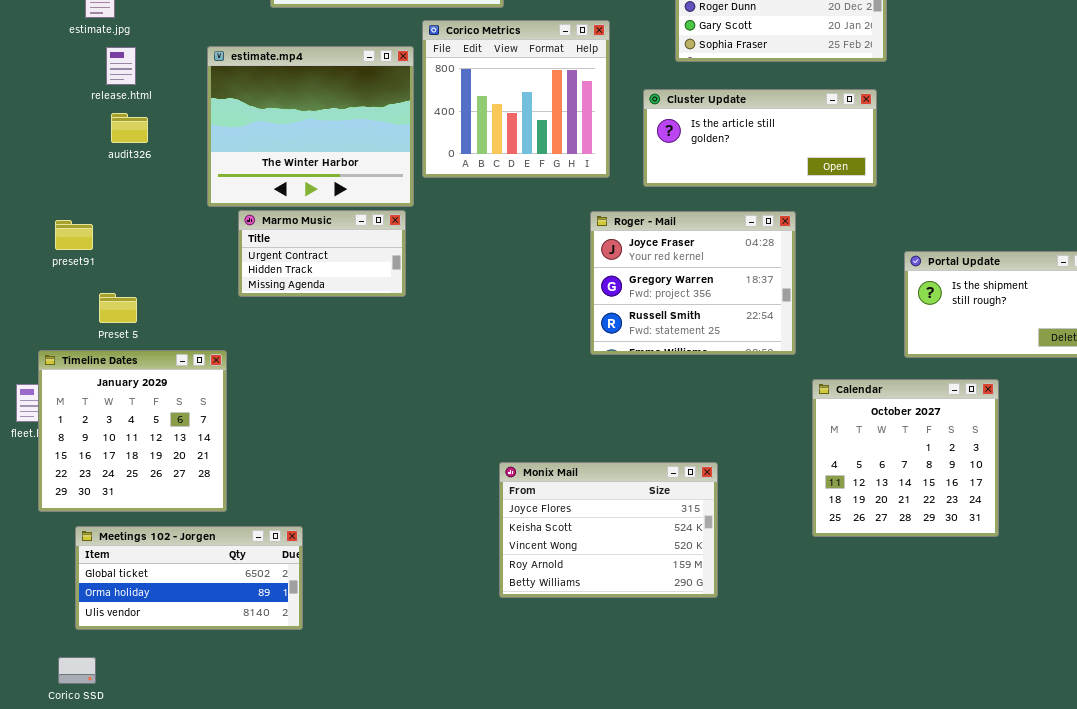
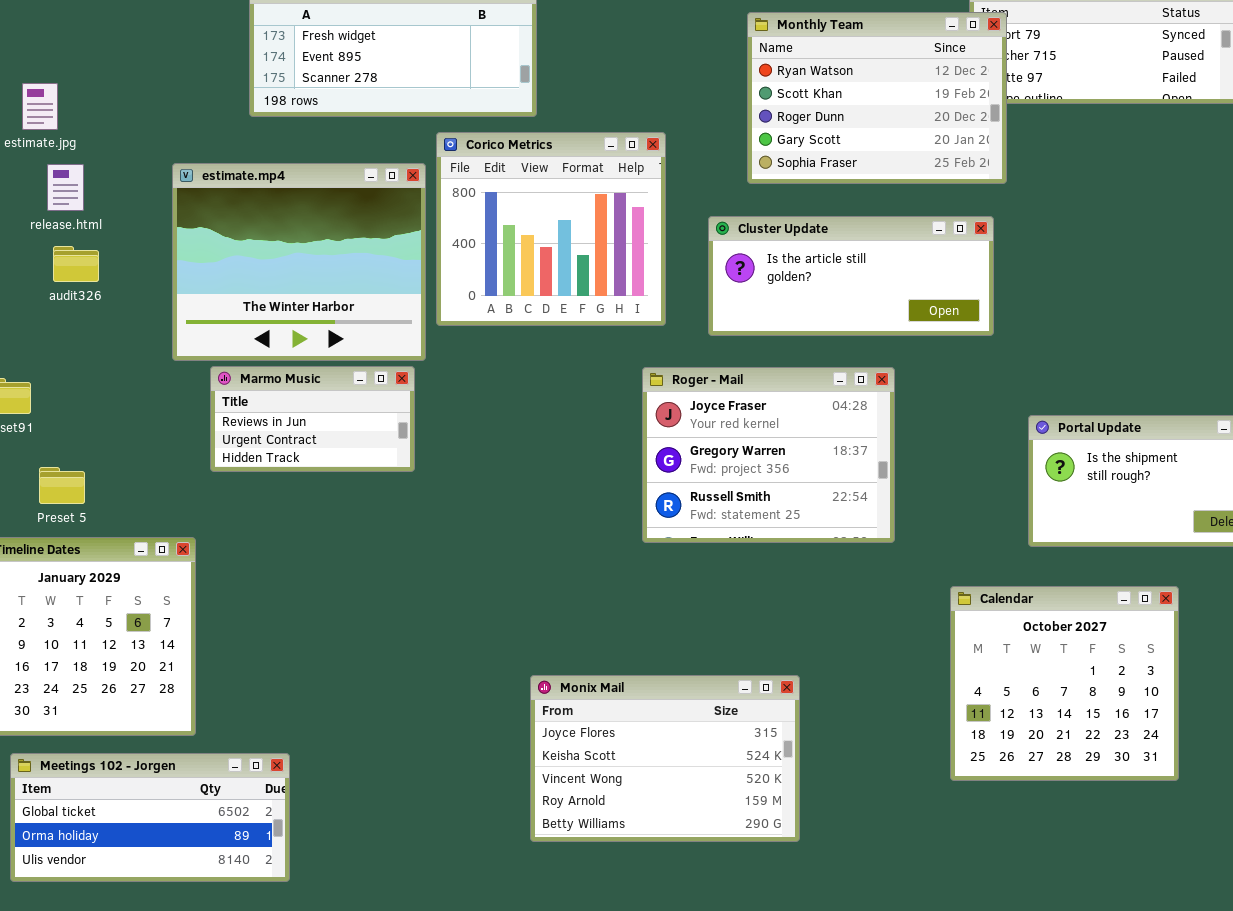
Marmo Music: [238,210,406,297] -> [210,366,415,472], scrolled up 1 row
Calendar: [812,379,999,537] -> [950,586,1179,781], moved

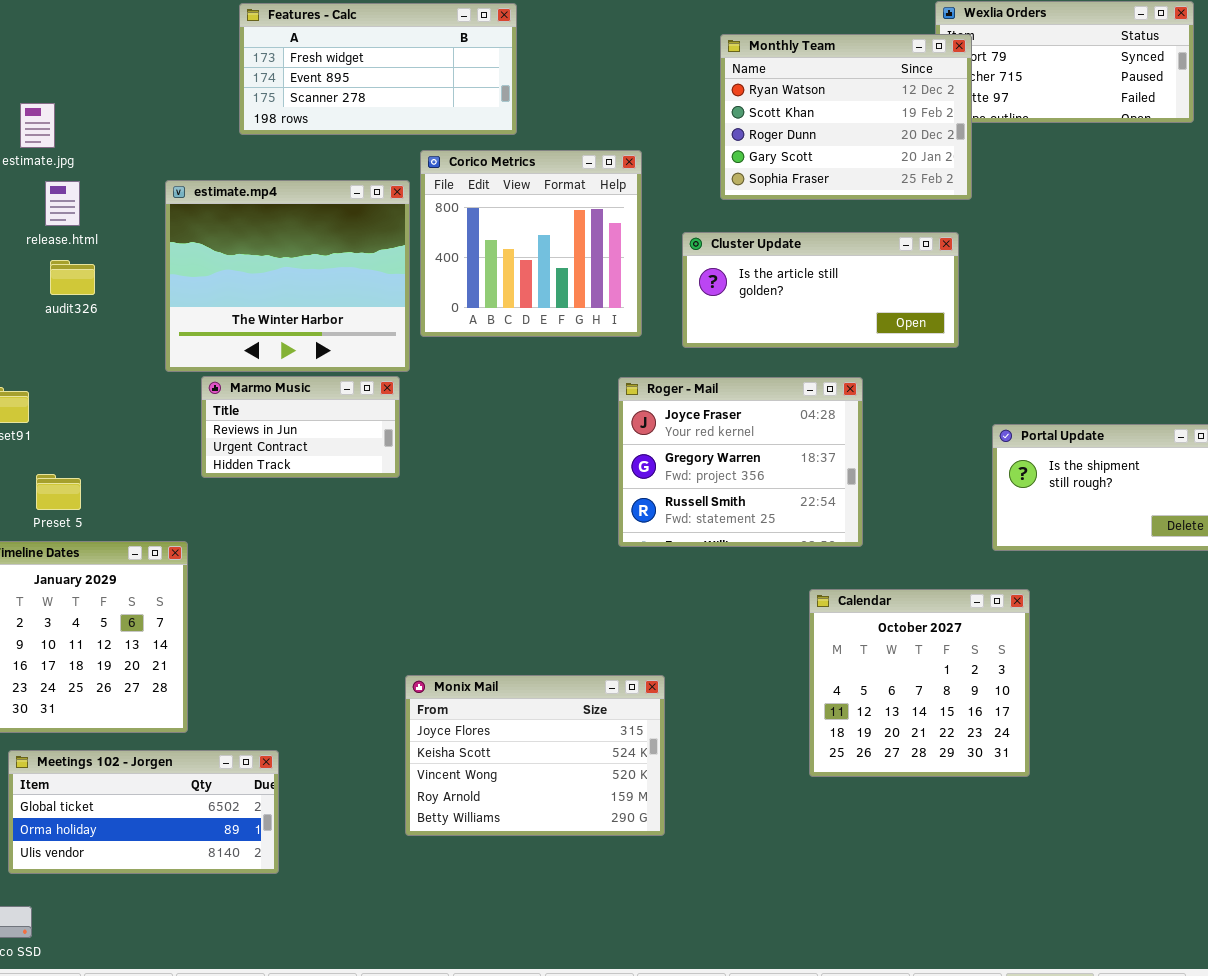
Calendar: [950,586,1179,781] -> [809,589,1030,777], moved
Monix Mail: [530,675,800,842] -> [405,675,665,836], moved

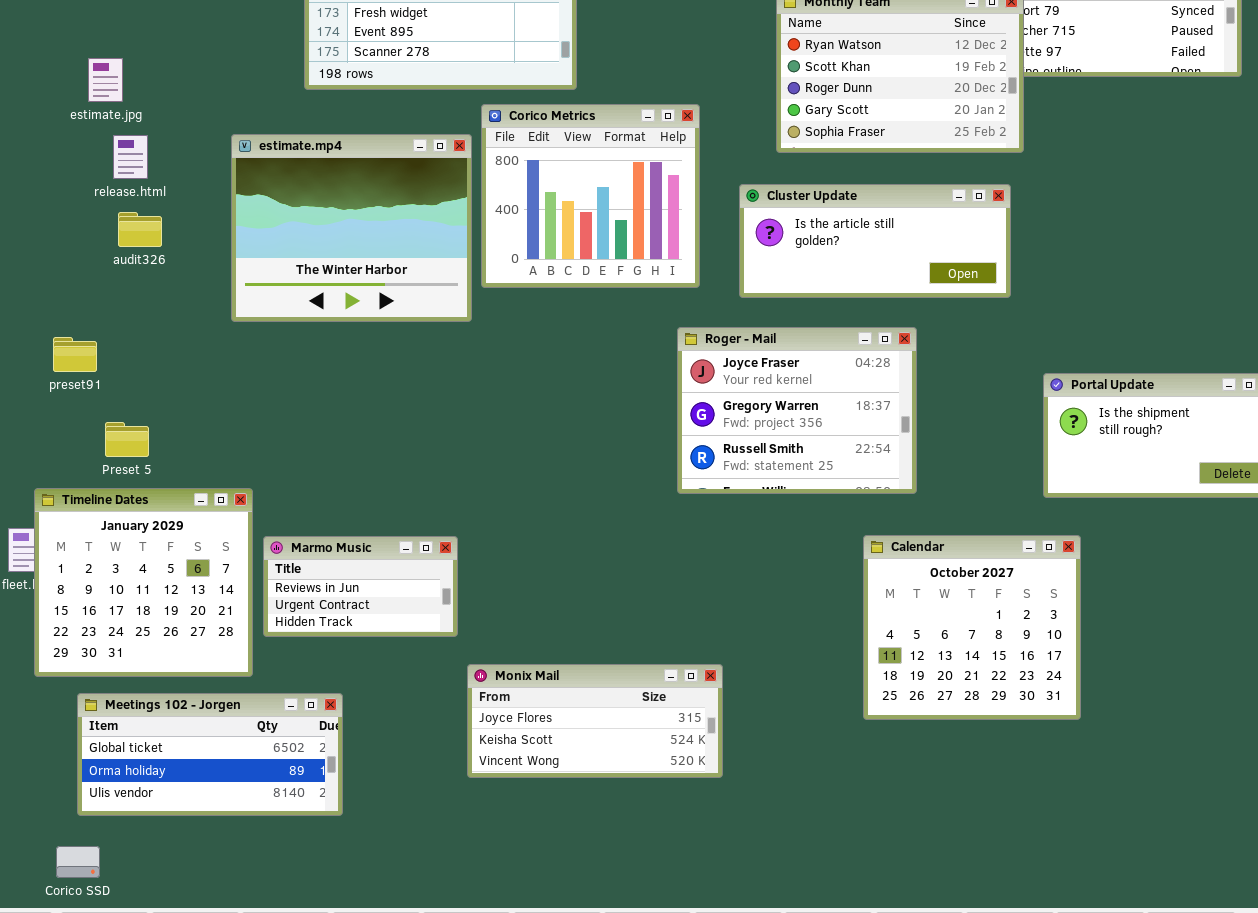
Marmo Music: [201,376,400,478] -> [263,536,458,637], moved
Monix Mail: [405,675,665,836] -> [467,664,723,778], resized

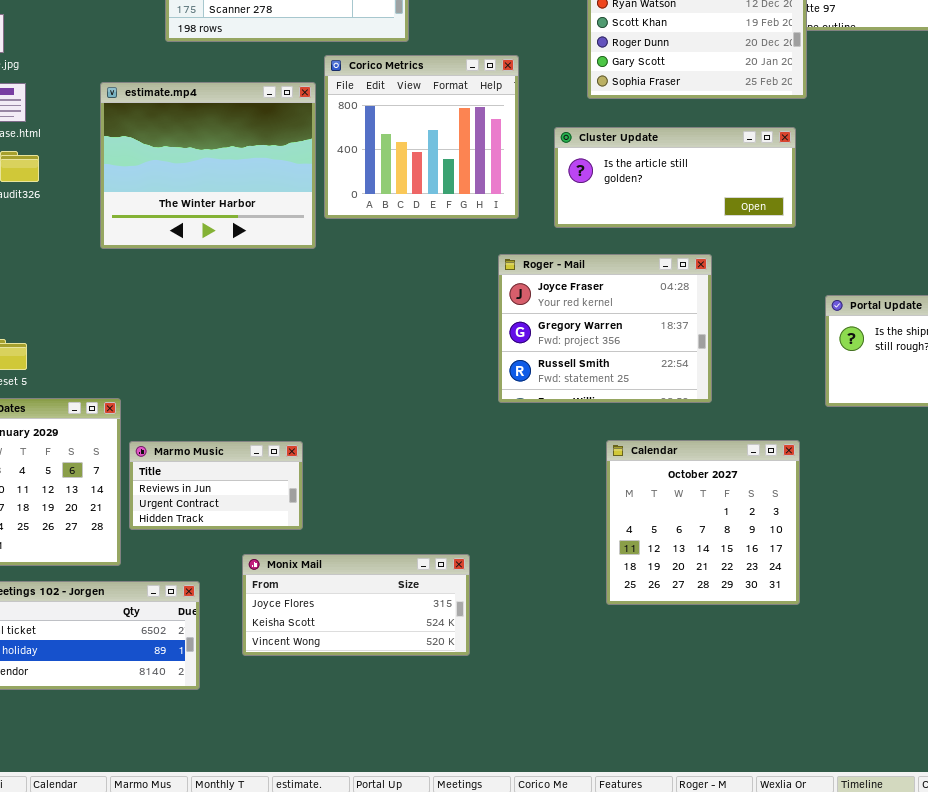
Calendar: [863,535,1081,720] -> [606,440,800,605], moved
Monix Mail: [467,664,723,778] -> [242,554,470,656], moved

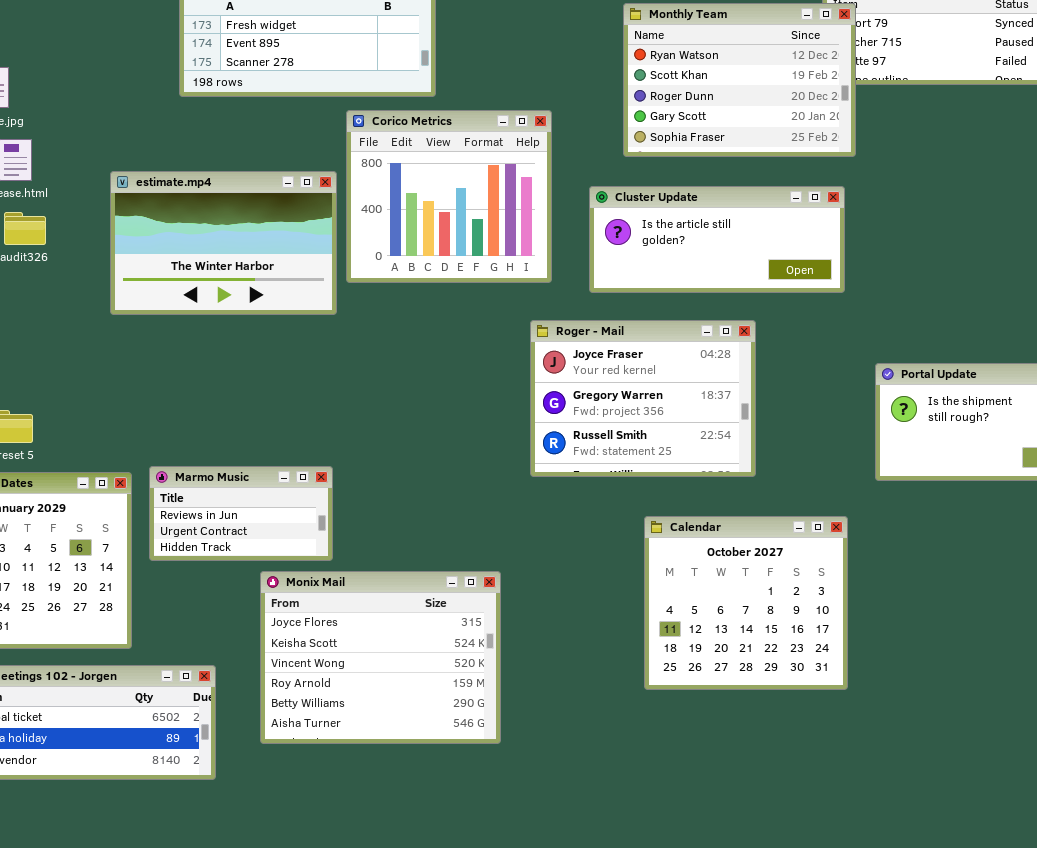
estimate.mp4: [100,82,316,249] -> [110,171,337,315], resized
Marmo Music: [129,441,303,530] -> [149,466,333,561], moved
Monix Mail: [242,554,470,656] -> [260,571,501,744], resized

